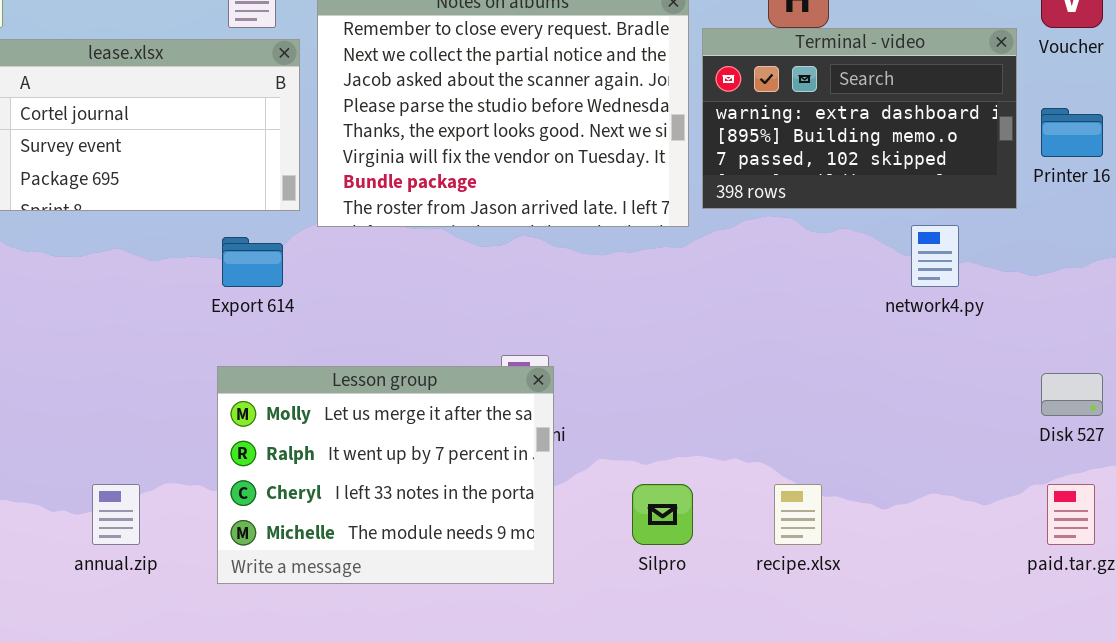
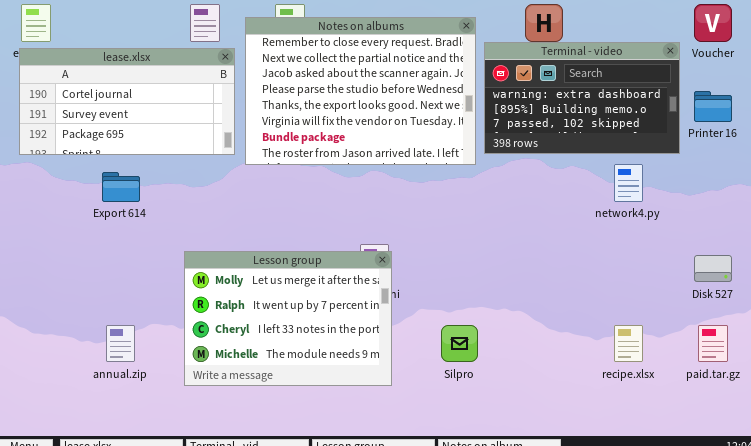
Export 614: [222,237,283,287] -> [102,172,140,202], moved
recipe.xlsx: [774,484,822,545] -> [614,325,643,362], moved

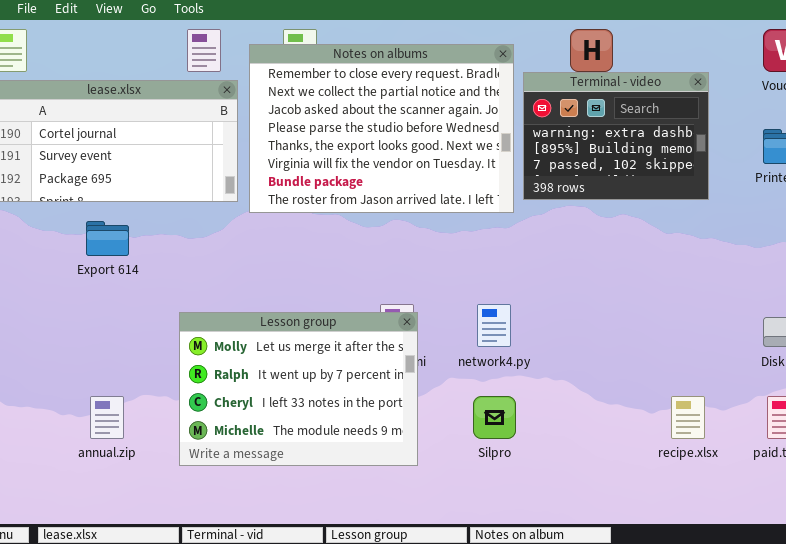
Terminal - video: [484,42,680,154] -> [523,72,709,200], resized
network4.py: [614,164,643,202] -> [477,304,511,347], moved

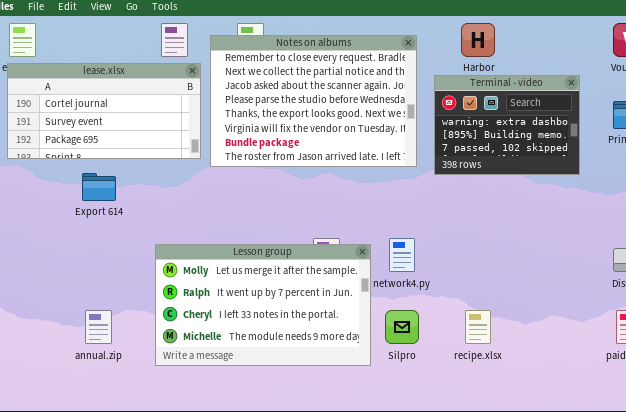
Terminal - video: [523,72,709,200] -> [434,75,580,175], moved
Lesson group: [179,312,418,466] -> [155,244,371,366], resized
recipe.xlsx: [671,396,705,439] -> [465,310,491,344], moved

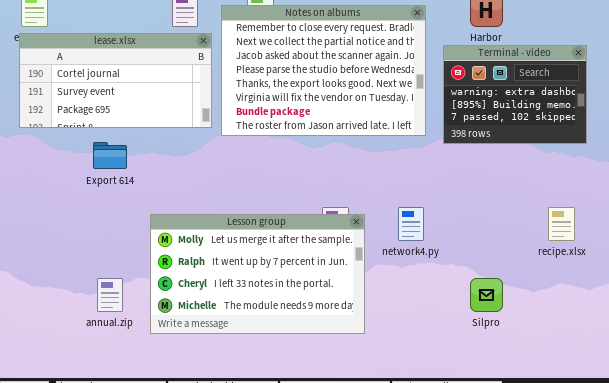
Lesson group: [155,244,371,366] -> [150,214,365,334], moved
Silpro: [385,310,419,344] -> [470,278,503,312], moved
recipe.xlsx: [465,310,491,344] -> [548,207,575,241], moved

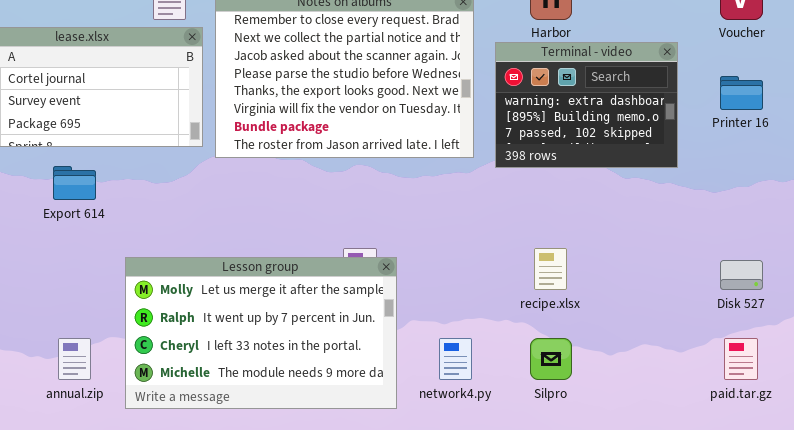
network4.py: [398,207,424,241] -> [439,338,472,380], moved
recipe.xlsx: [548,207,575,241] -> [534,248,567,290], moved

